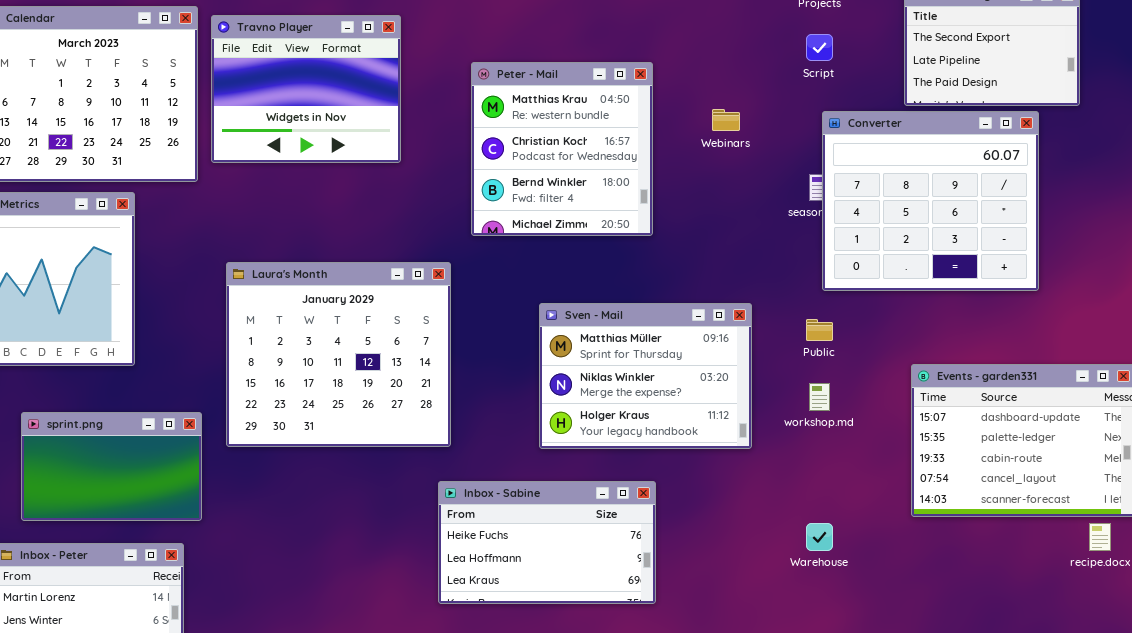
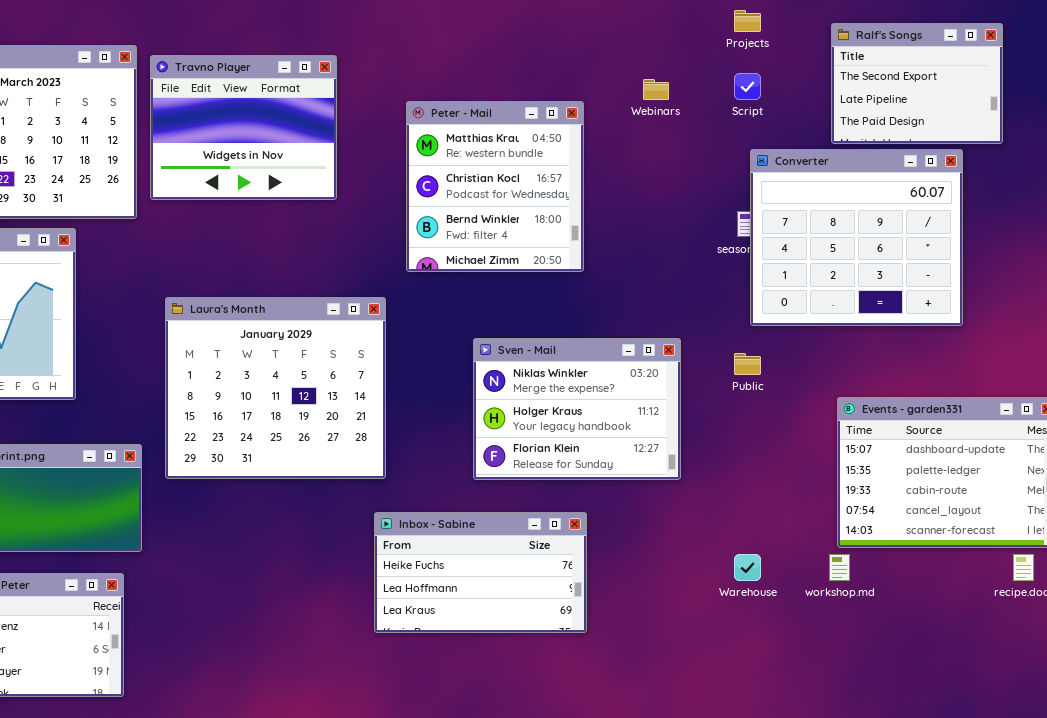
Webinars: [712,109,740,131] -> [643,79,669,100], moved
Sven - Mail: [539,303,752,449] -> [473,338,681,480], scrolled down 1 row
workshop.md: [809,383,830,411] -> [829,554,850,581], moved

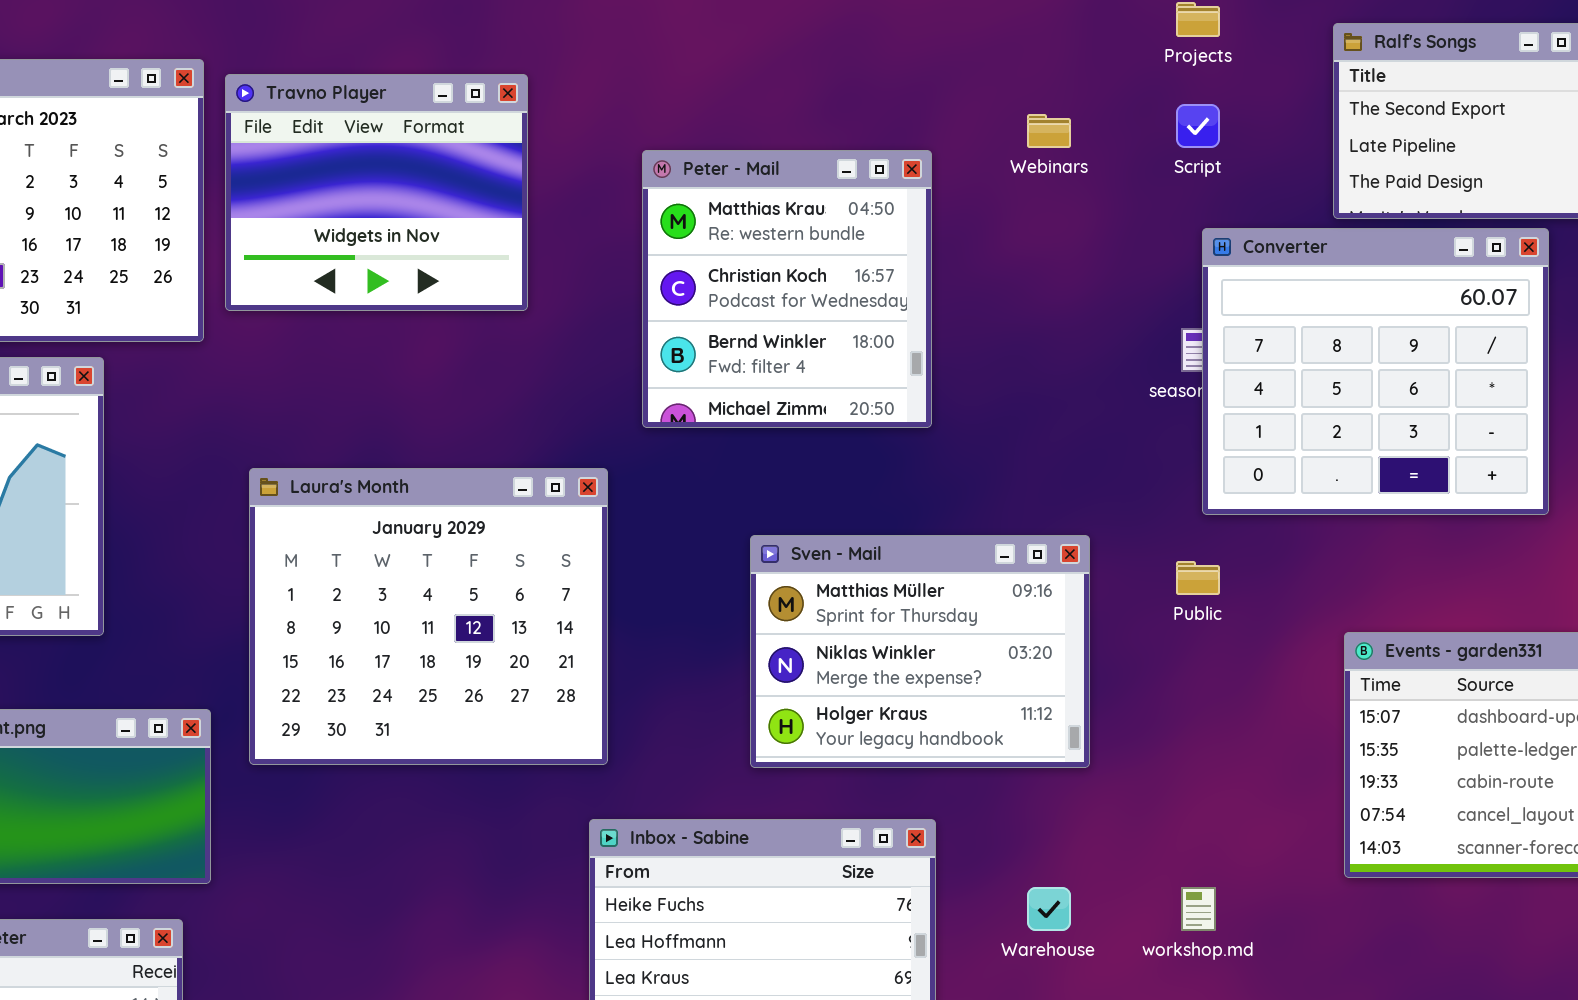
Sven - Mail: [473,338,681,480] -> [750,535,1090,768], scrolled up 1 row
Warehouse: [734,554,761,581] -> [1027,887,1071,931], moved
workshop.md: [829,554,850,581] -> [1181,887,1216,931], moved

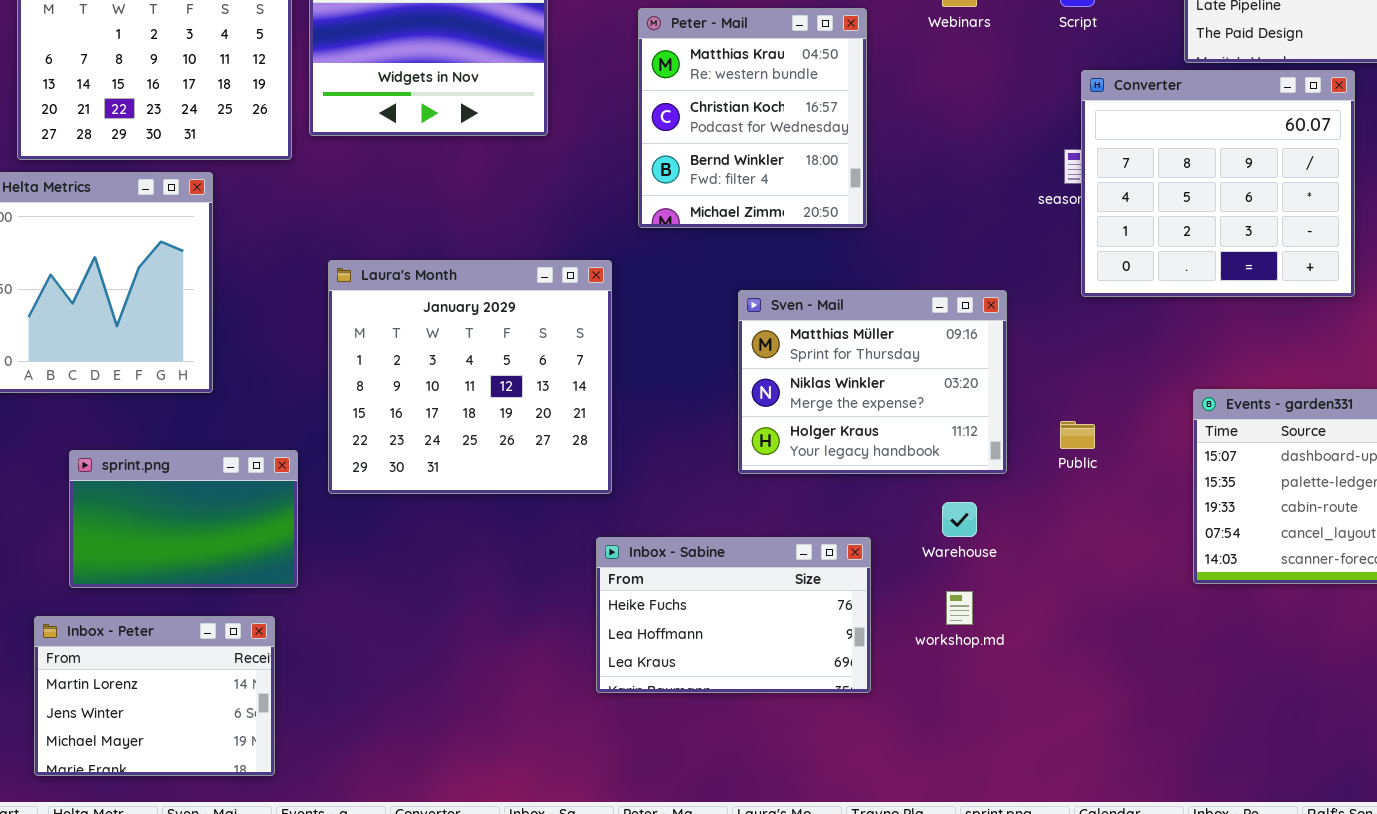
Sven - Mail: [750,535,1090,768] -> [738,290,1007,474], moved
Public: [1176,561,1220,595] -> [1060,421,1095,449], moved
Warehouse: [1027,887,1071,931] -> [942,502,977,537], moved
workshop.md: [1181,887,1216,931] -> [946,591,973,625], moved

